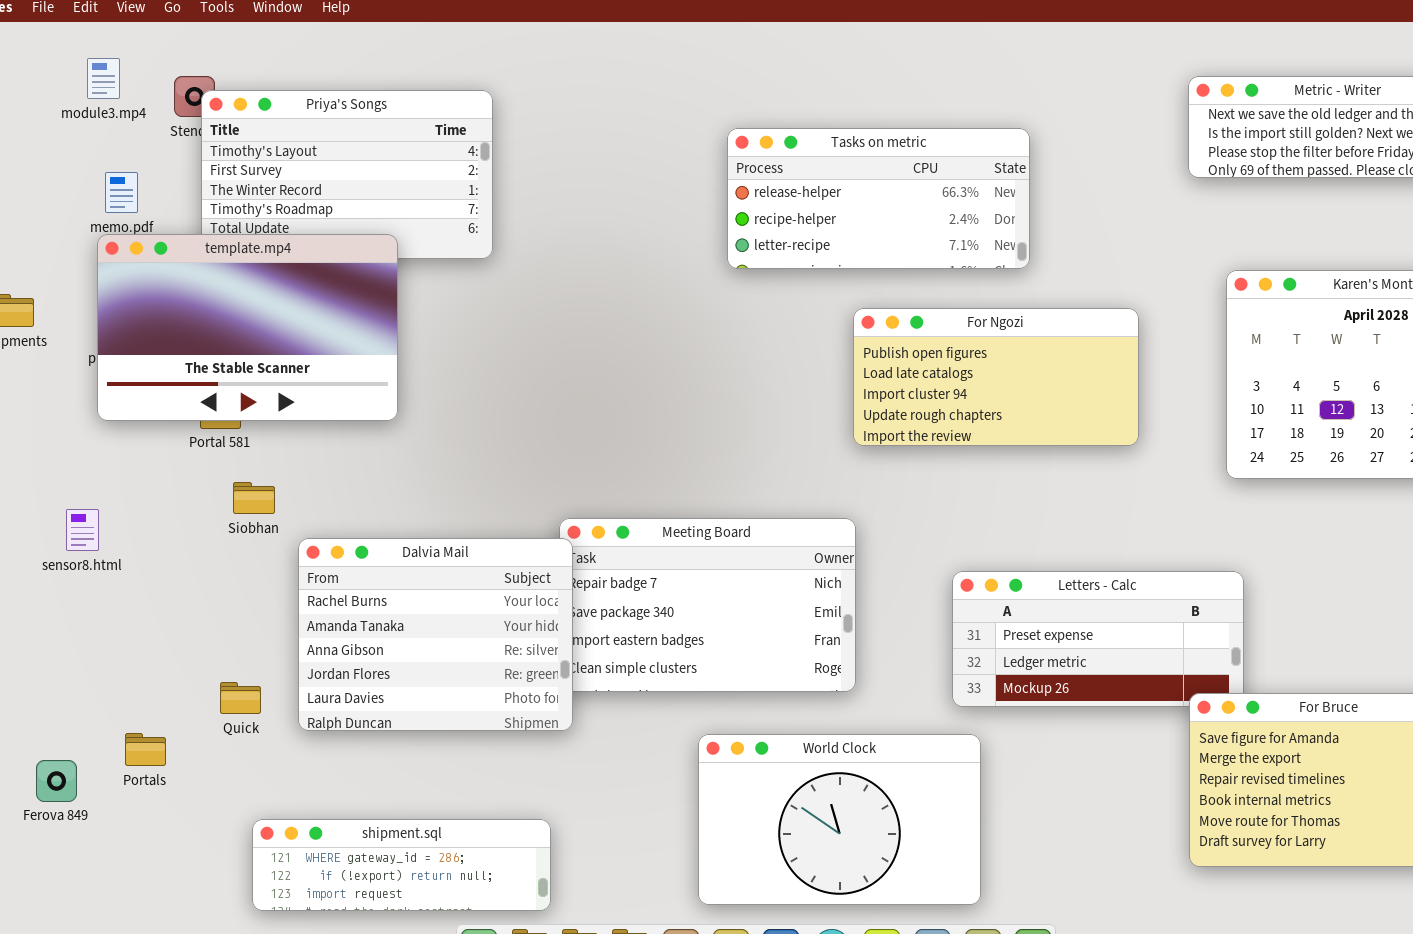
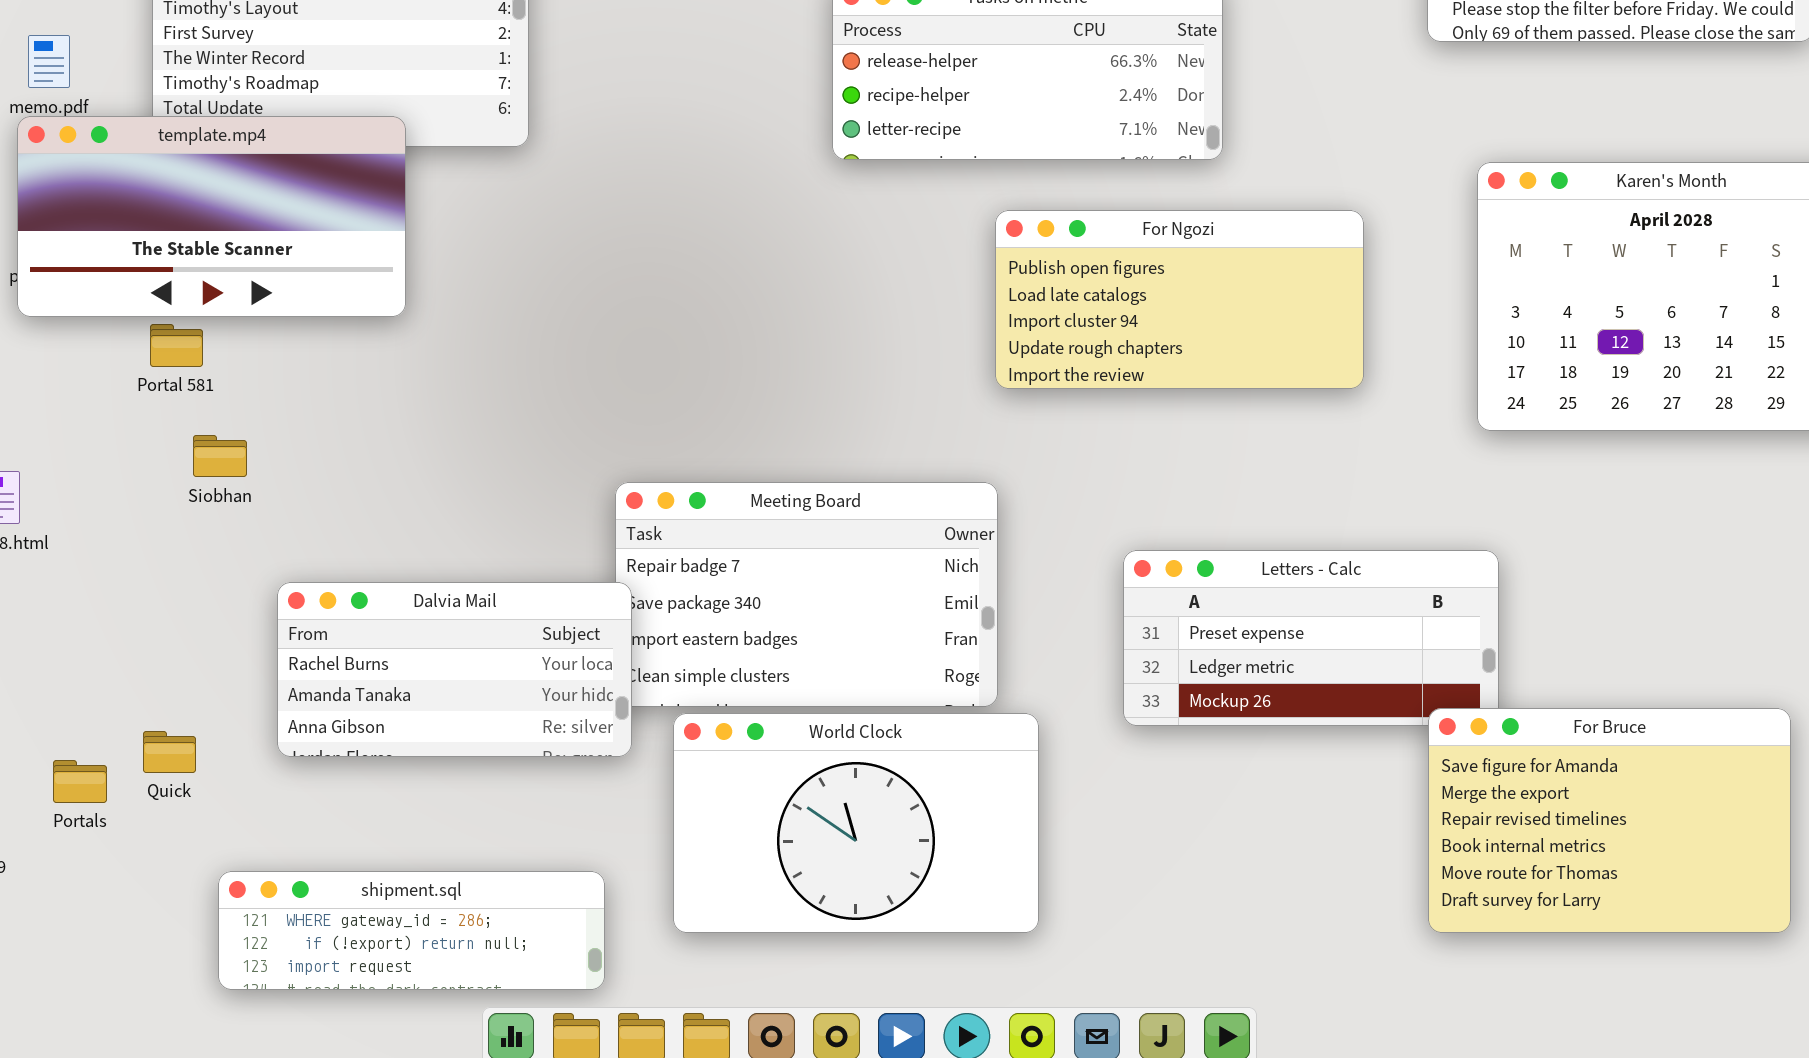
template.mp4: [97,234,398,421] -> [17,116,406,317], resized
Dalvia Mail: [298,538,573,731] -> [277,582,632,757], resized
Quick: [220,682,261,714] -> [143,731,196,773], moved
World Clock: [698,734,981,905] -> [673,713,1039,933], moved

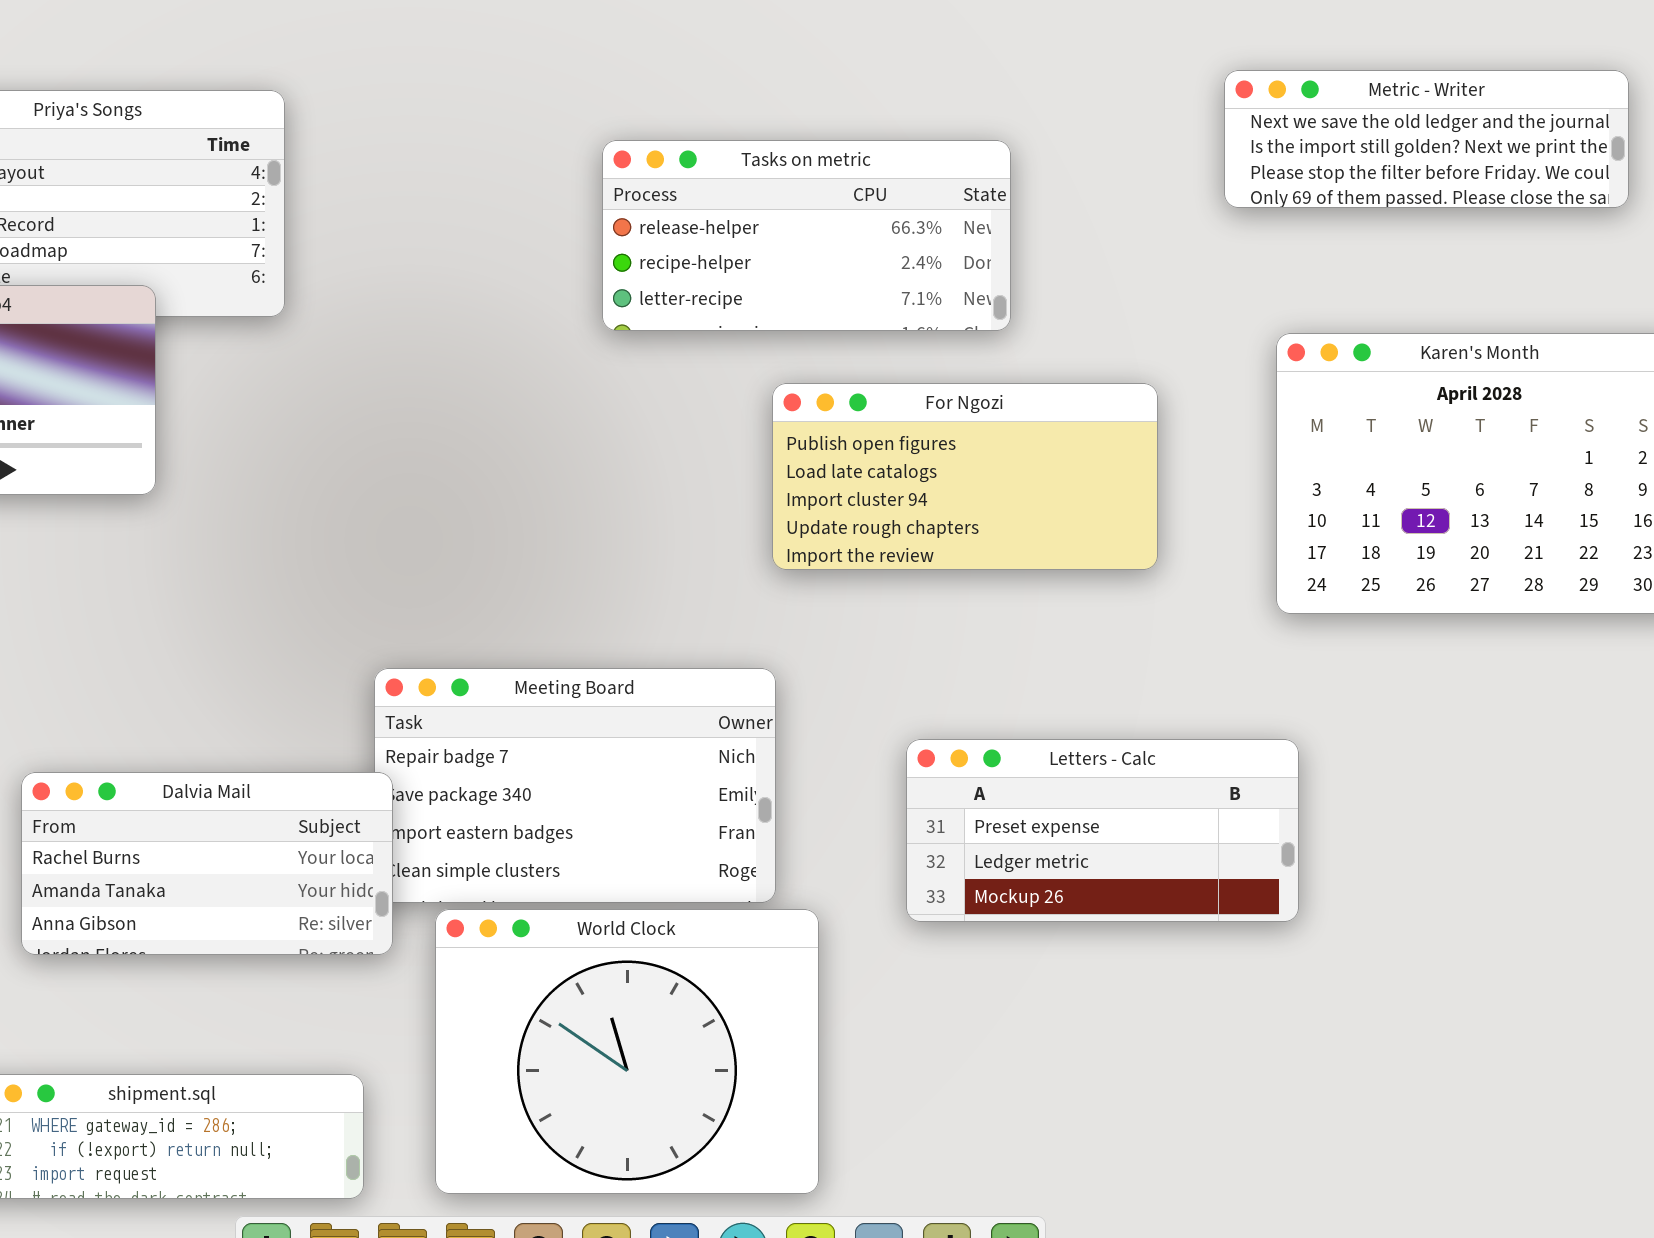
For Bruce: [1428,708,1791,933] -> none, closed
World Clock: [673,713,1039,933] -> [435,909,819,1194], resized

